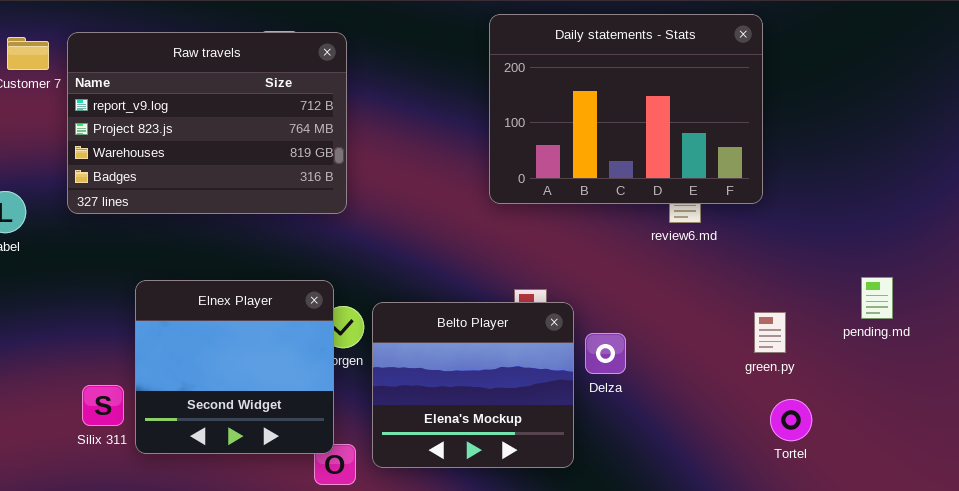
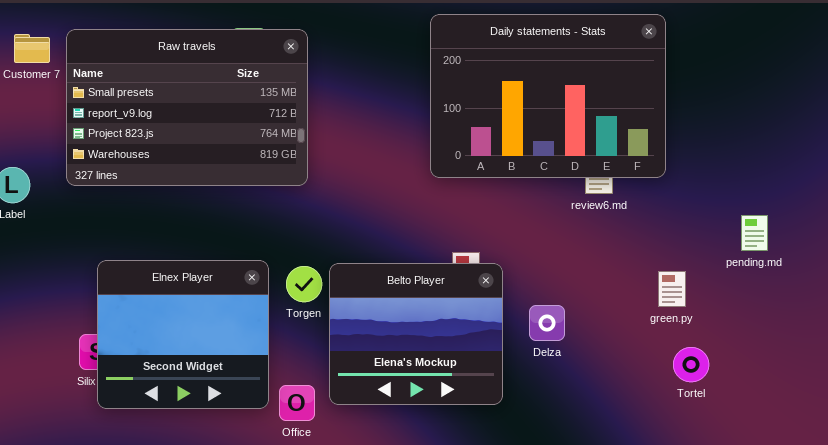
Raw travels: [67,32,347,214] -> [66,29,308,186], scrolled up 1 row
pending.md: [861,277,893,319] -> [741,215,768,251], moved
Elnex Player: [135,280,334,454] -> [97,260,269,409], moved
Delza: [585,333,626,374] -> [529,305,565,341], moved

